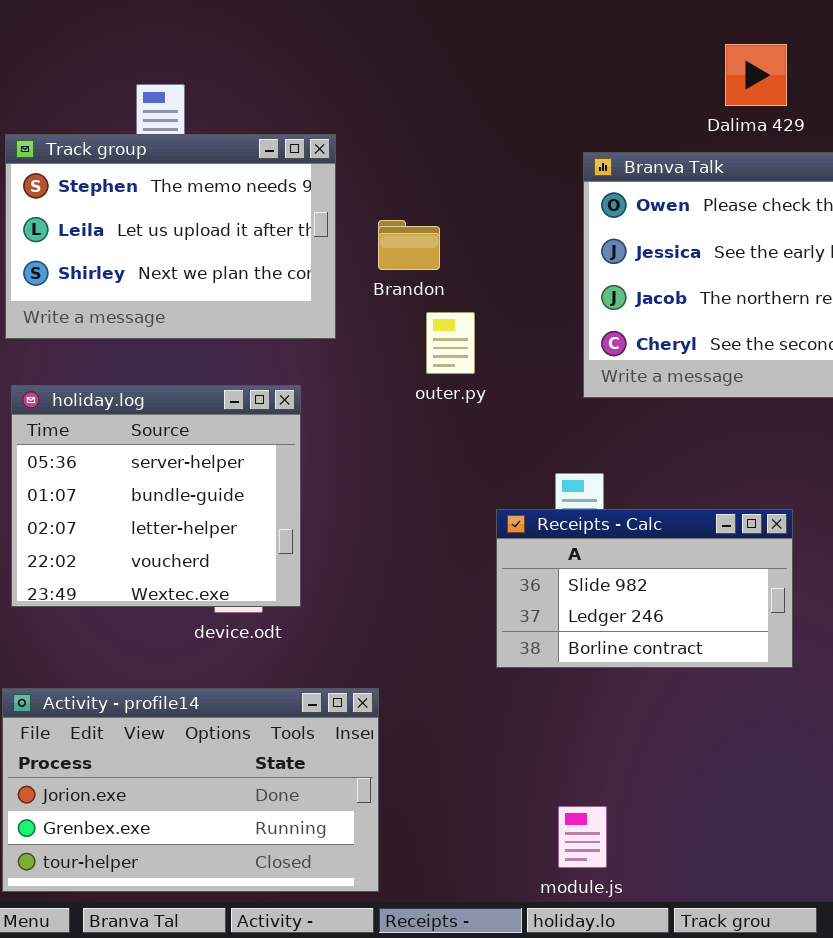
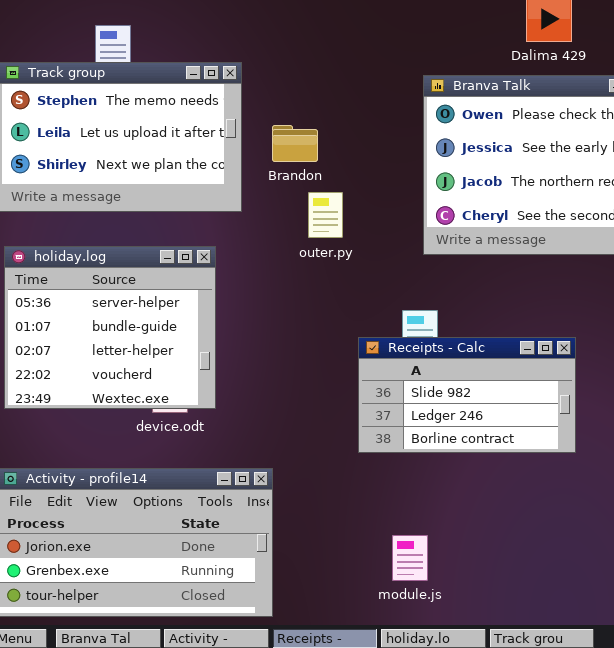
module.js: [558,806,607,868] -> [392,535,428,581], moved

